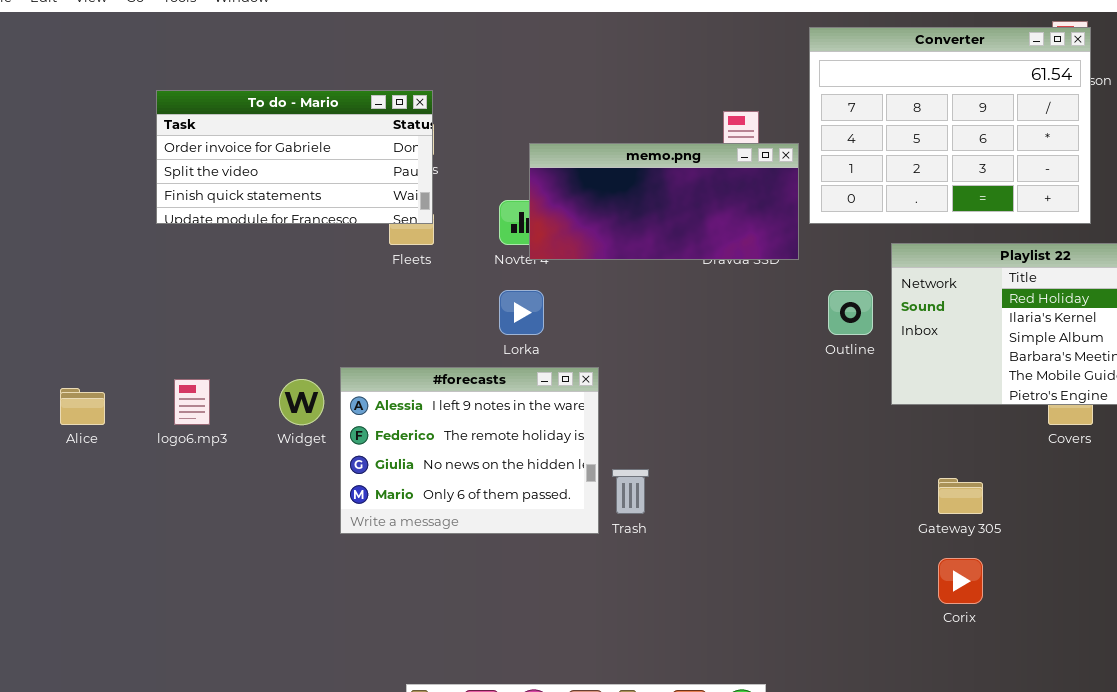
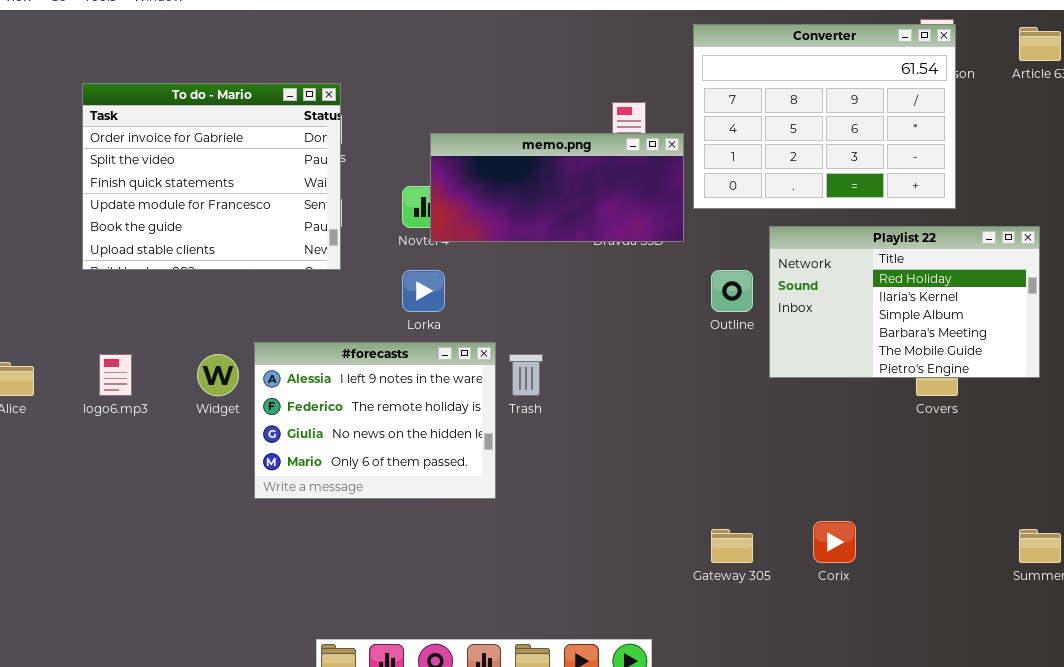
To do - Mario: [156,90,433,224] -> [82,83,341,270], resized
Trash: [612,469,649,514] -> [509,354,543,396], moved
Gateway 305: [938,478,983,514] -> [711,529,753,563], moved

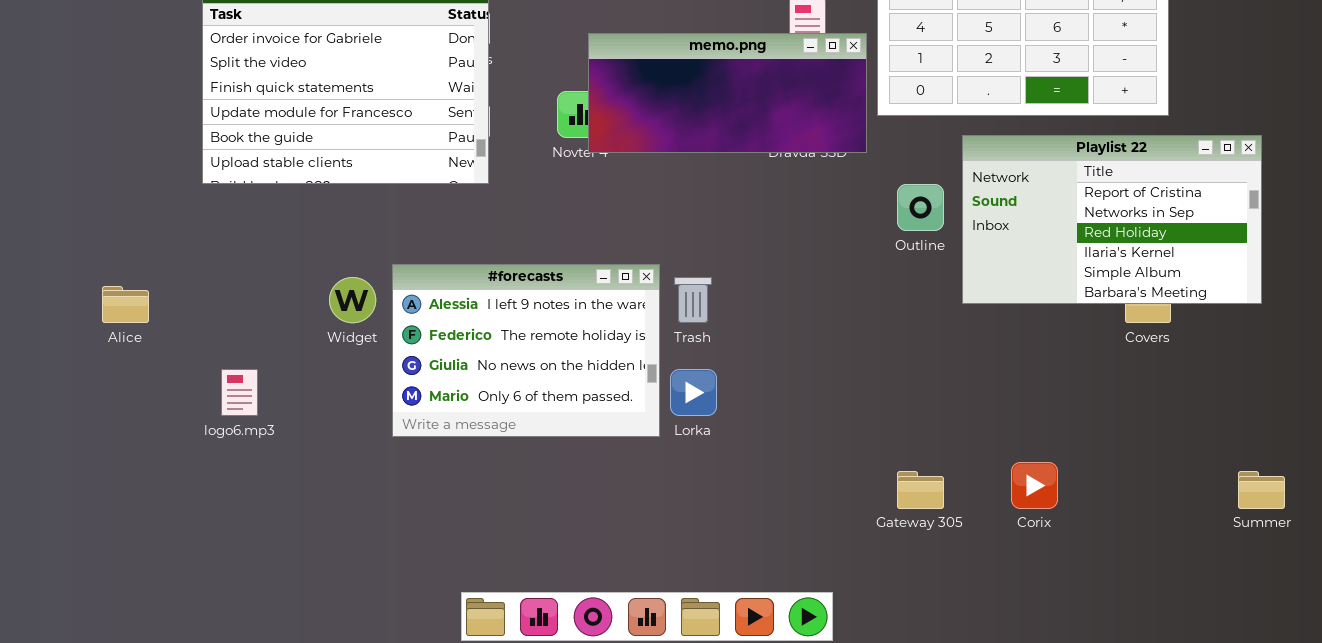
Playlist 22: [769,226,1040,378] -> [962,135,1262,304], scrolled up 2 rows
Lorka: [402,270,445,312] -> [670,369,717,416], moved
logo6.mp3: [99,354,132,396] -> [221,369,258,416], moved

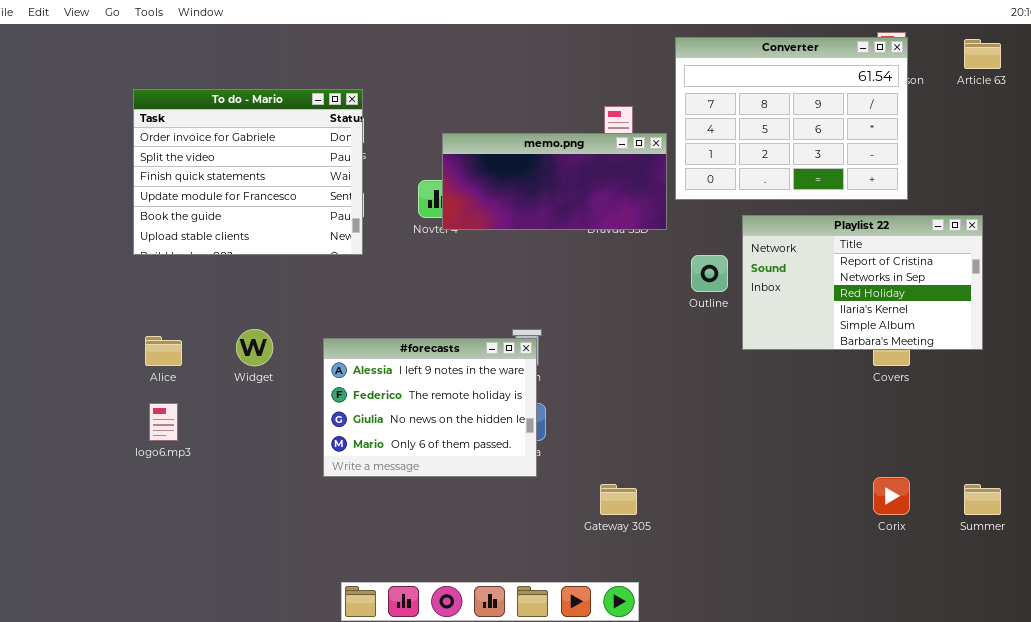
#forecasts: [392,264,660,437] -> [323,338,537,477], moved
Alice: [102,286,149,323] -> [145,336,182,366], moved
Corix: [1011,462,1058,509] -> [873,477,910,515], moved
Gateway 305: [897,471,944,509] -> [600,484,637,515], moved

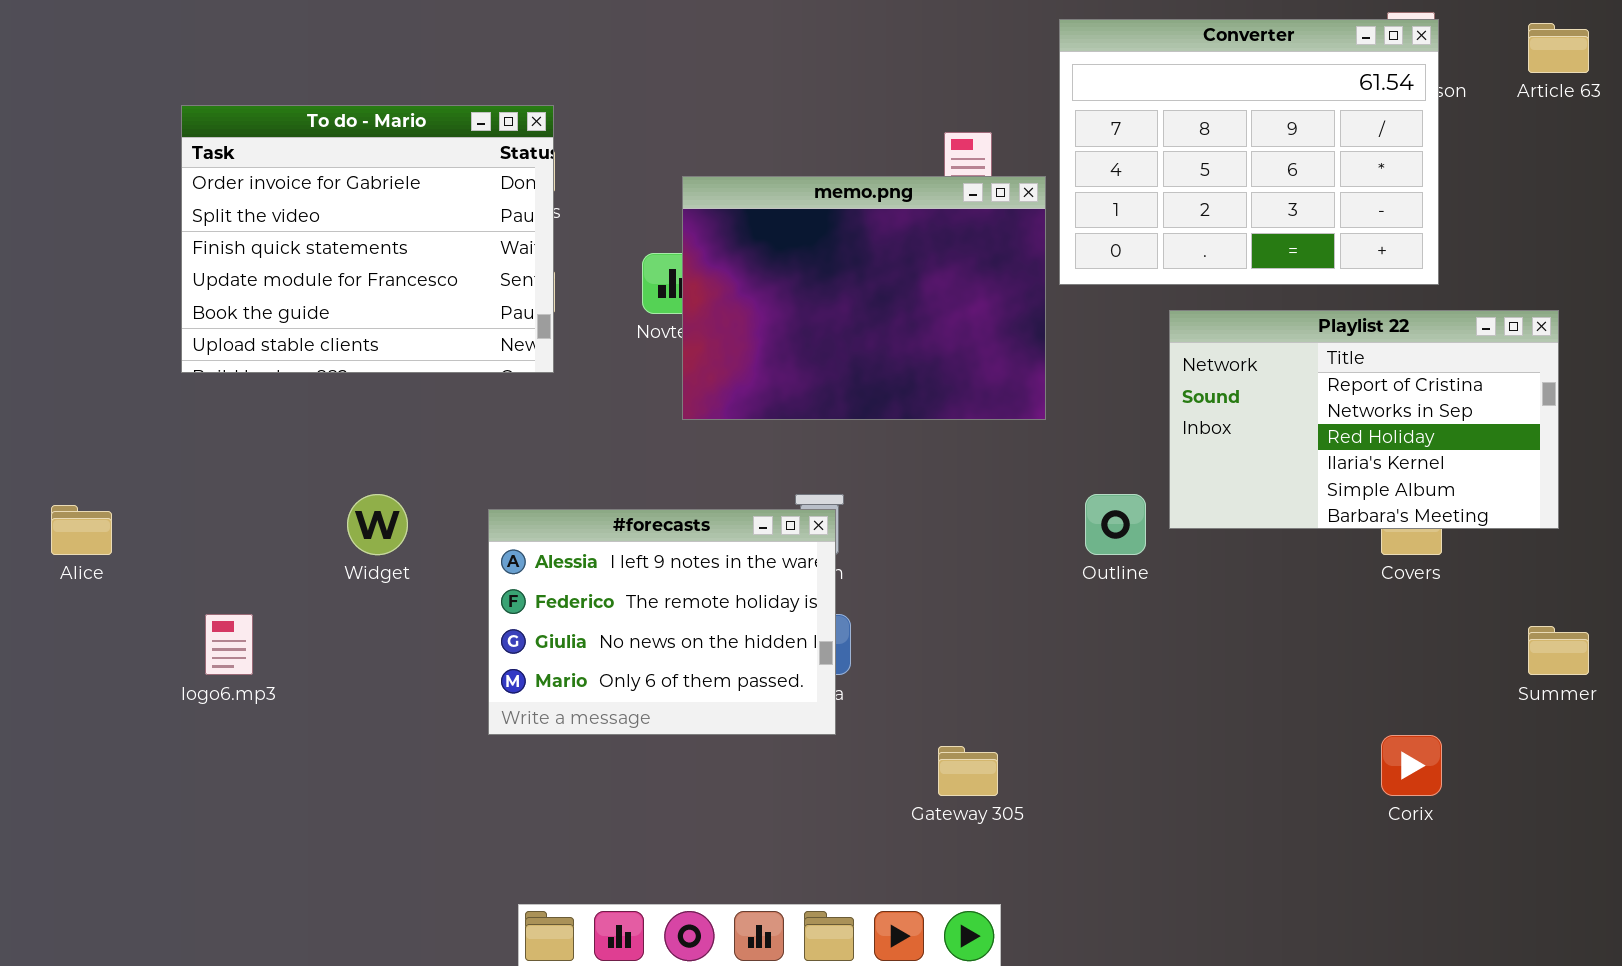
memo.png: [442,133,667,230] -> [682,176,1046,420], resized
Outline: [691,255,728,292] -> [1085,494,1146,555], moved
Alice: [145,336,182,366] -> [51,505,112,555], moved
Summer: [964,484,1001,515] -> [1528,626,1589,675], moved

